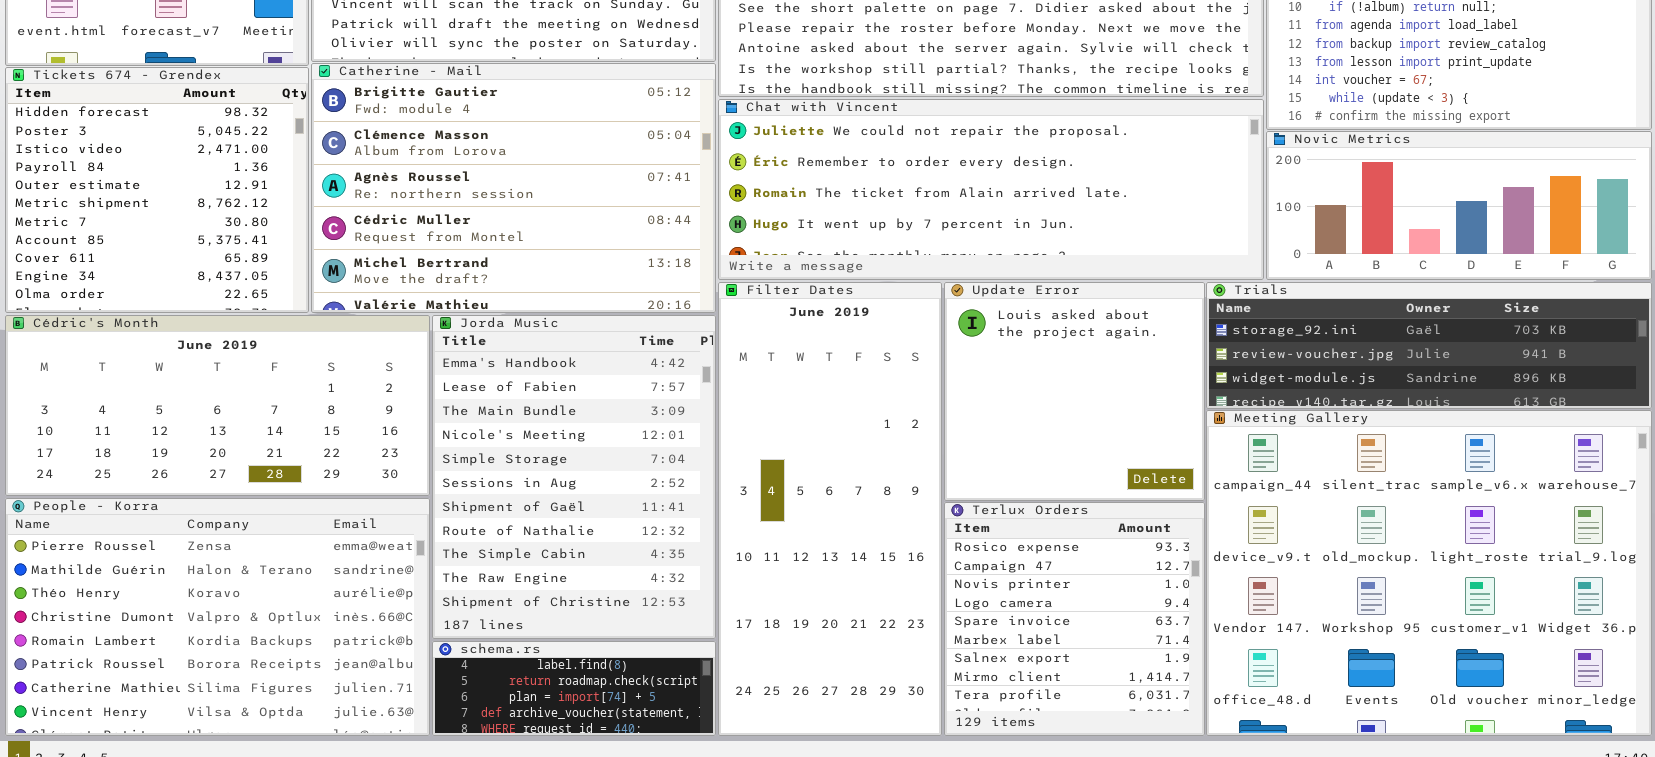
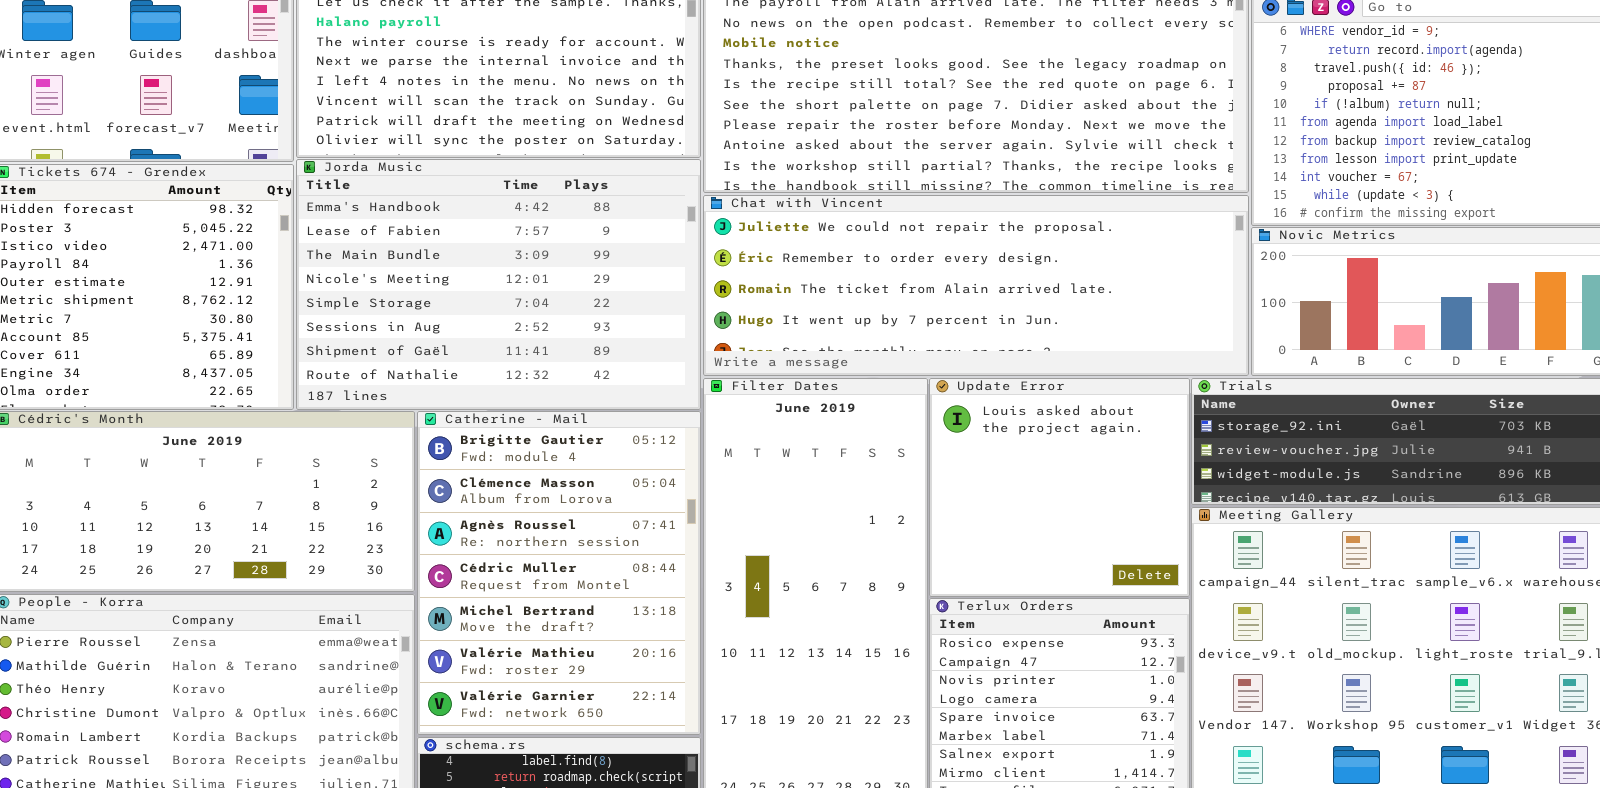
Catherine - Mail: [311,63,716,313] -> [417,411,701,735], moved, resized
Jorda Music: [432,315,716,639] -> [296,159,701,410], moved, resized

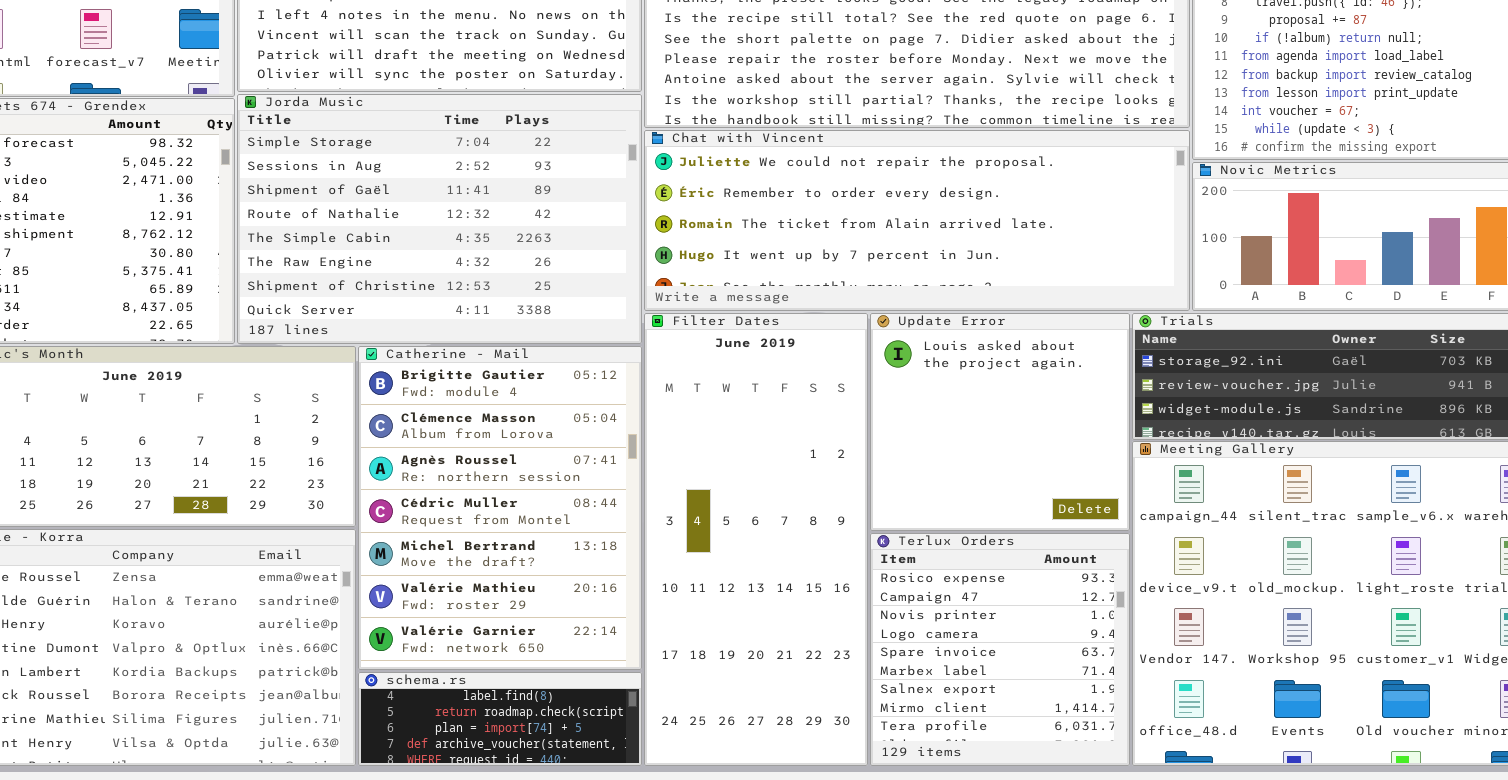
Jorda Music: [296,159,701,410] -> [237,94,642,344], scrolled down 4 rows

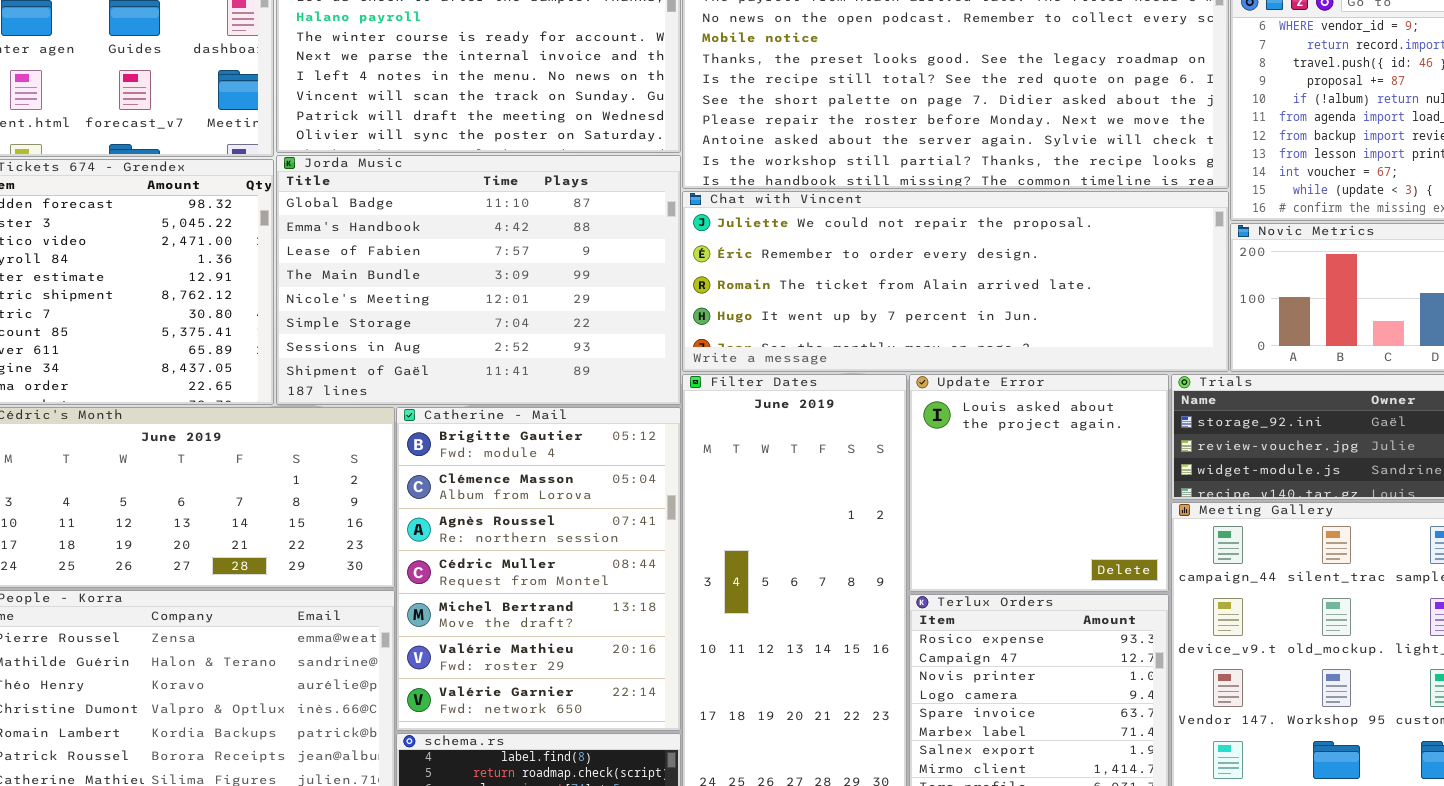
Jorda Music: [237,94,642,344] -> [276,155,681,405], scrolled up 5 rows

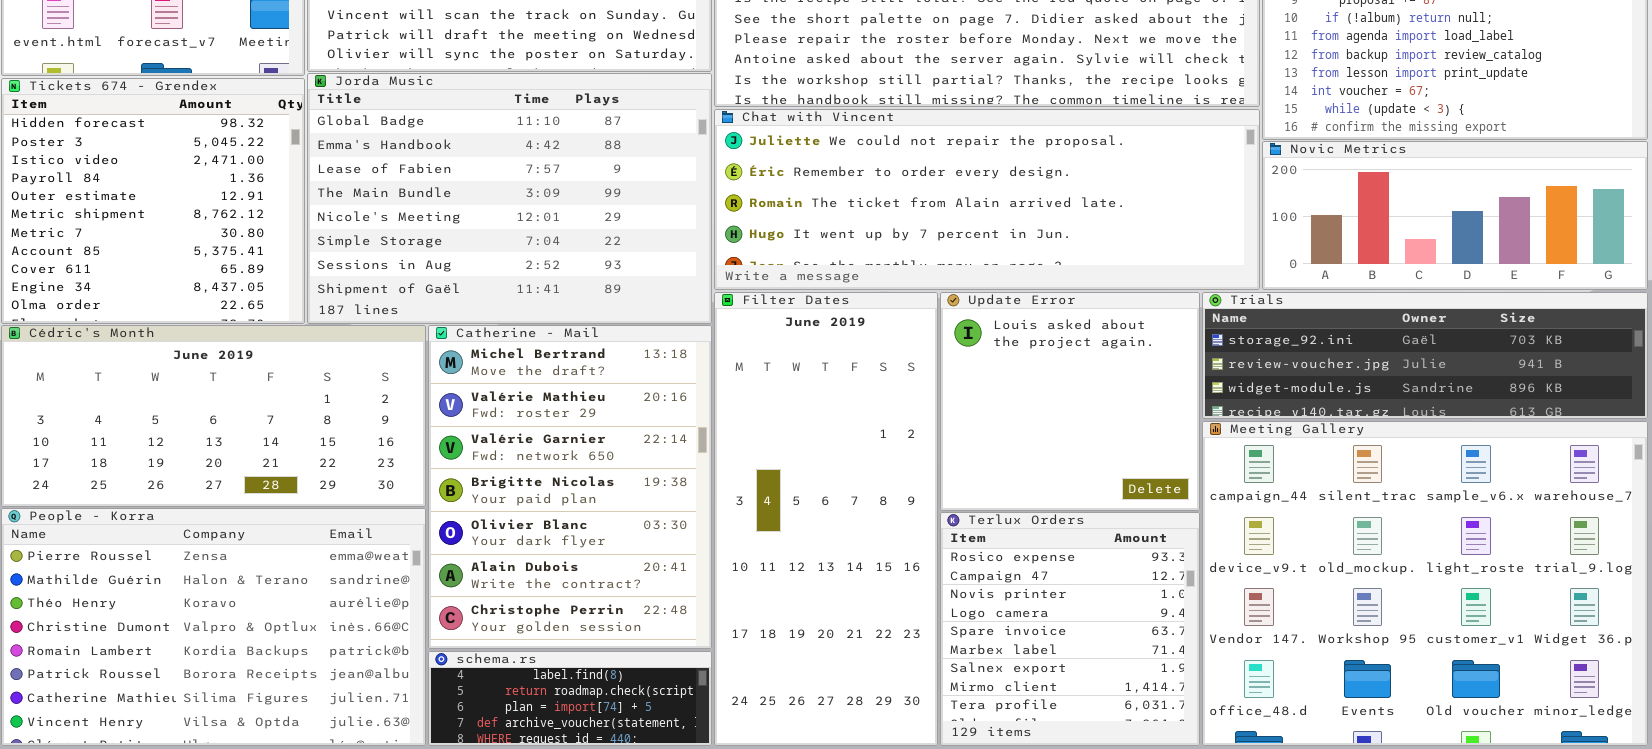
Catherine - Mail: [396,407,681,731] -> [428,325,712,649], scrolled down 4 rows

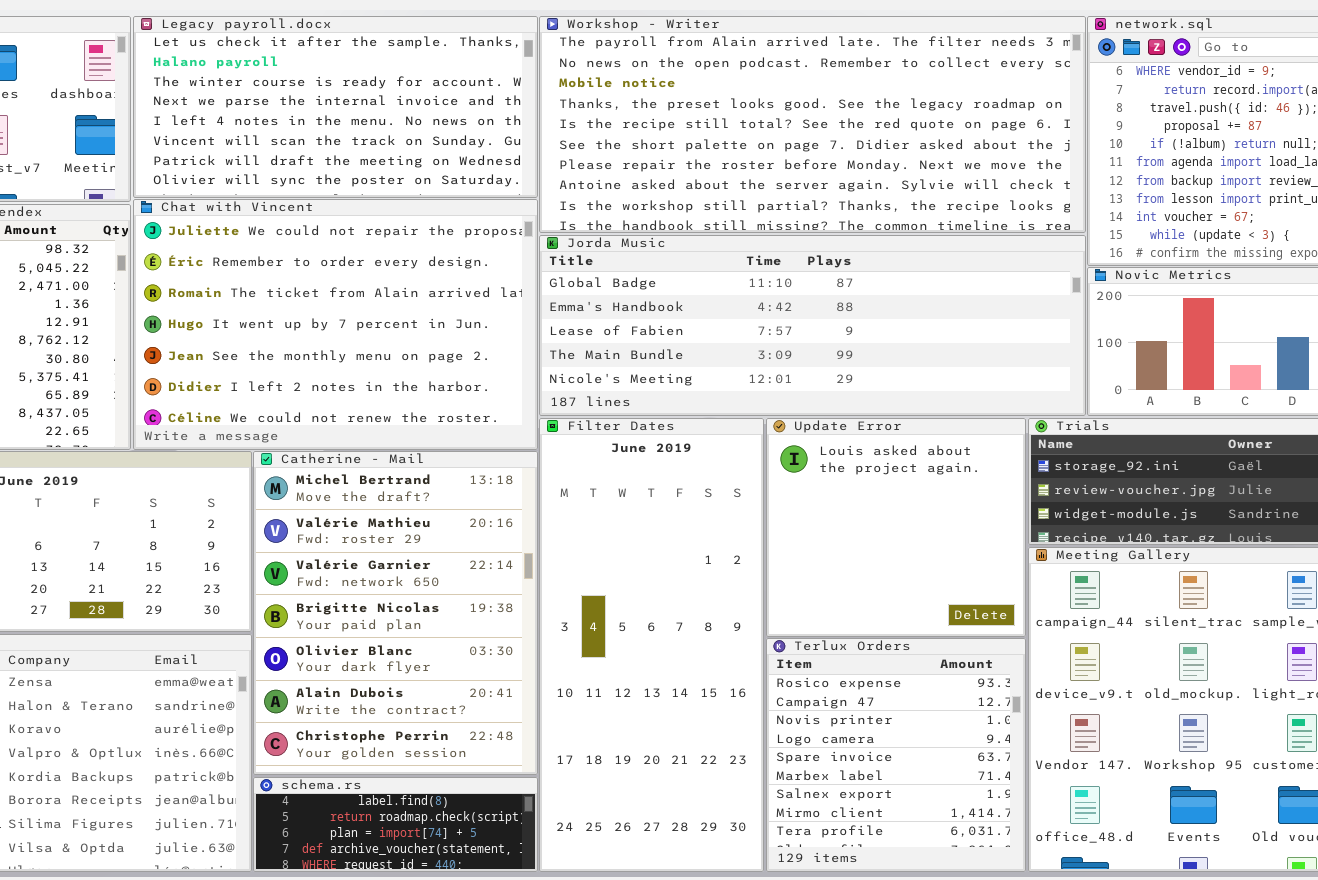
Jorda Music: [307,73,712,324] -> [539,235,1086,416], moved, resized
Chat with Vincent: [714,109,1260,290] -> [133,199,538,450], moved, resized

